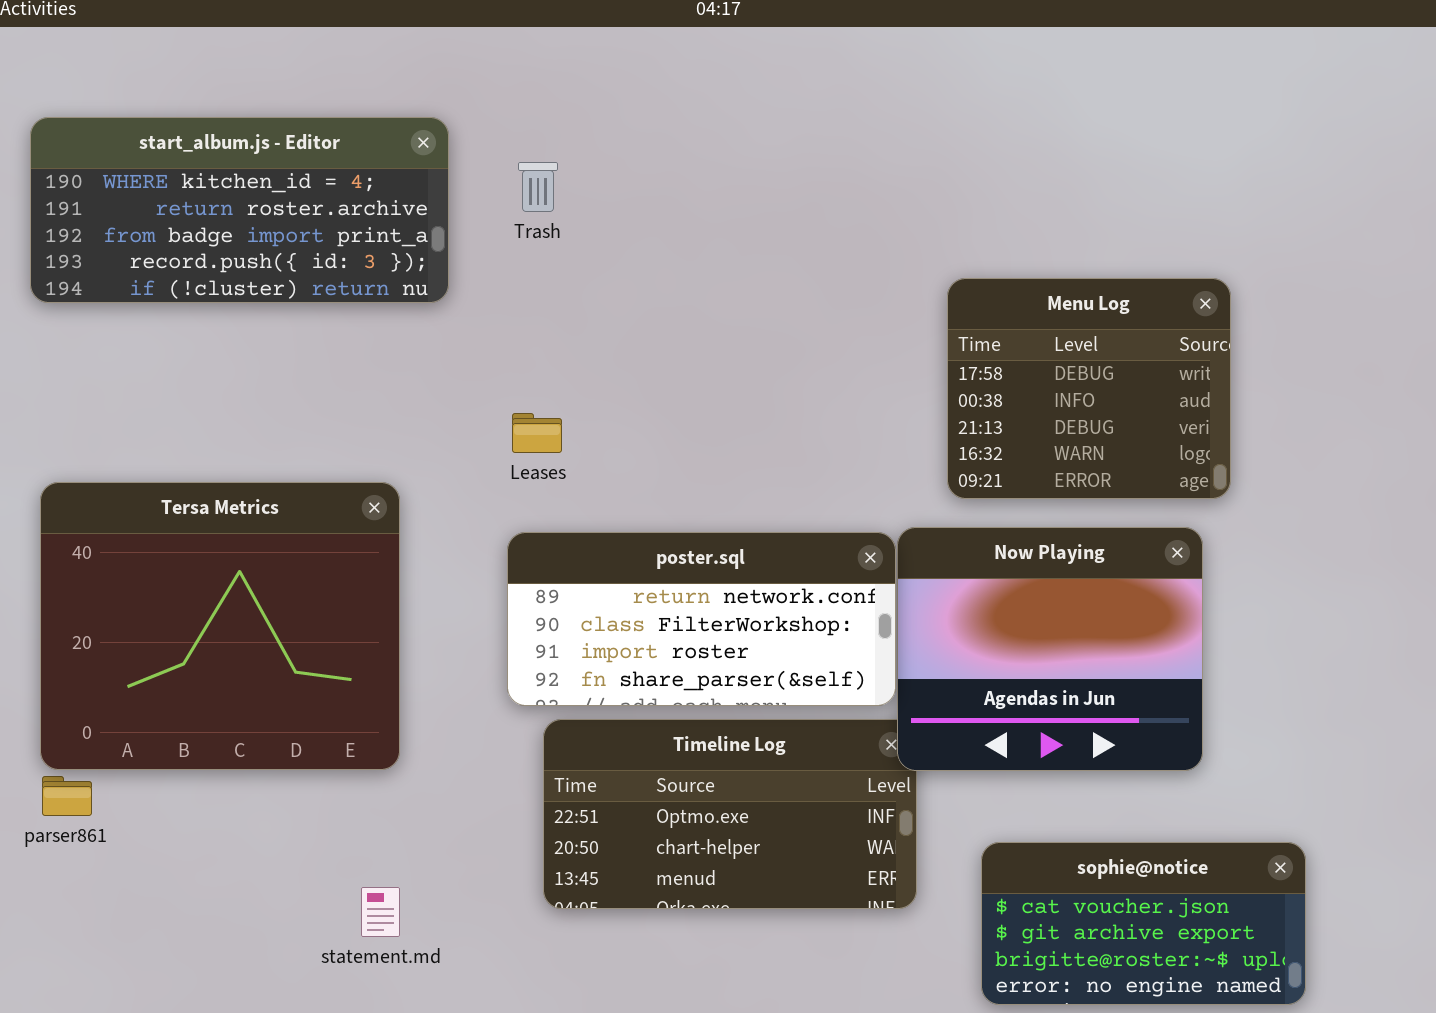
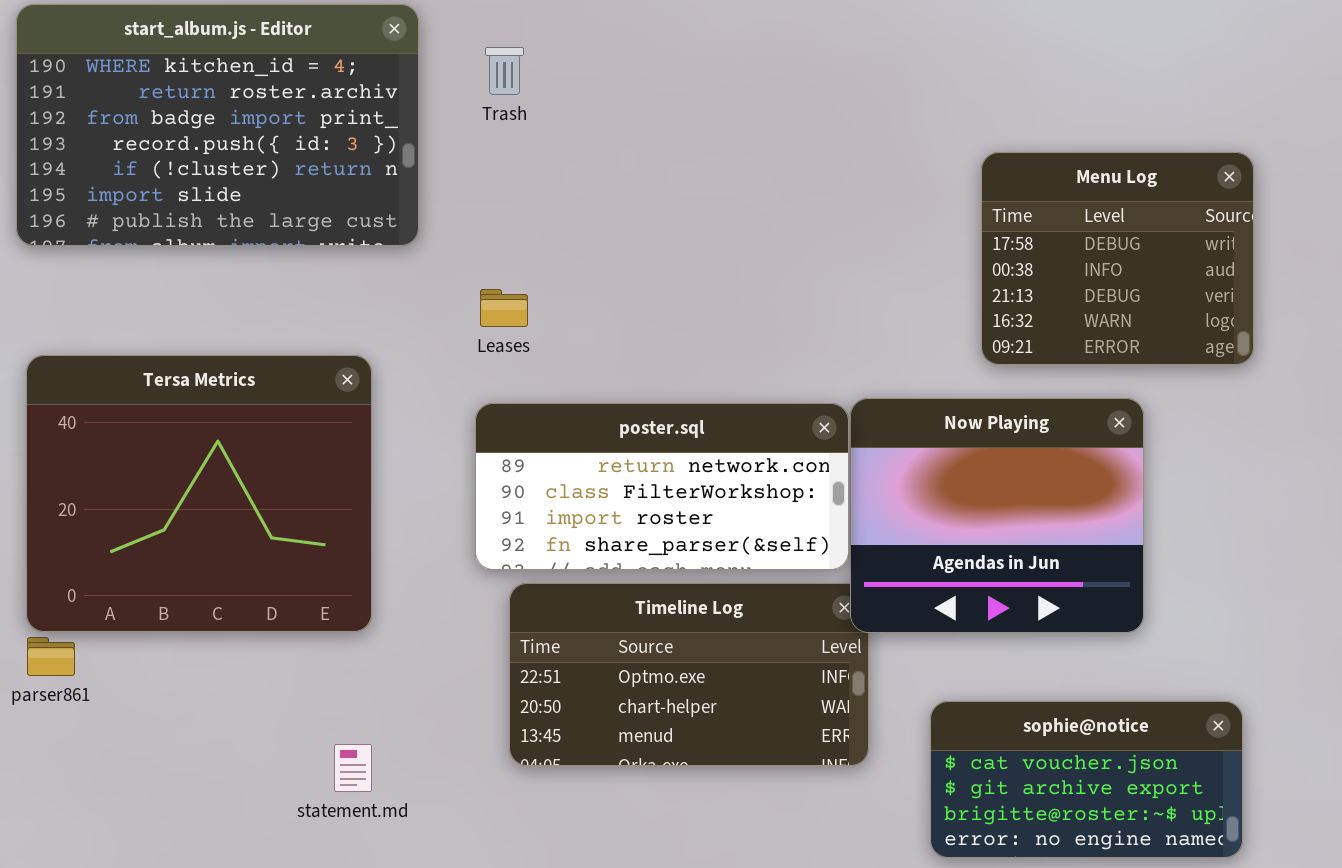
start_album.js - Editor: [30,117,449,303] -> [16,4,419,246], resized
Menu Log: [947,278,1231,499] -> [981,152,1254,365], moved

